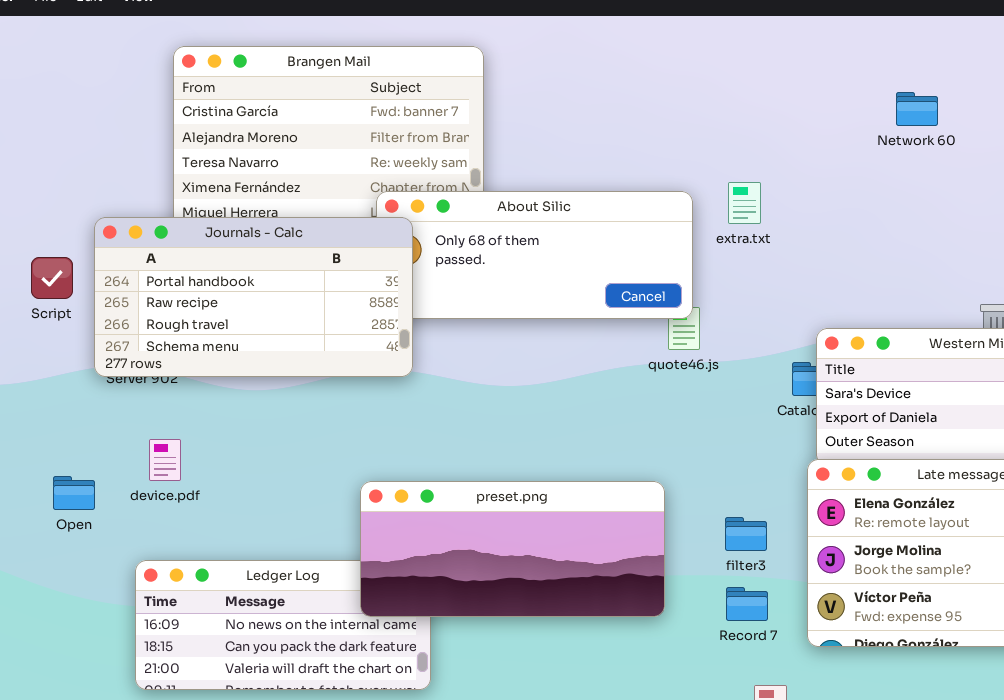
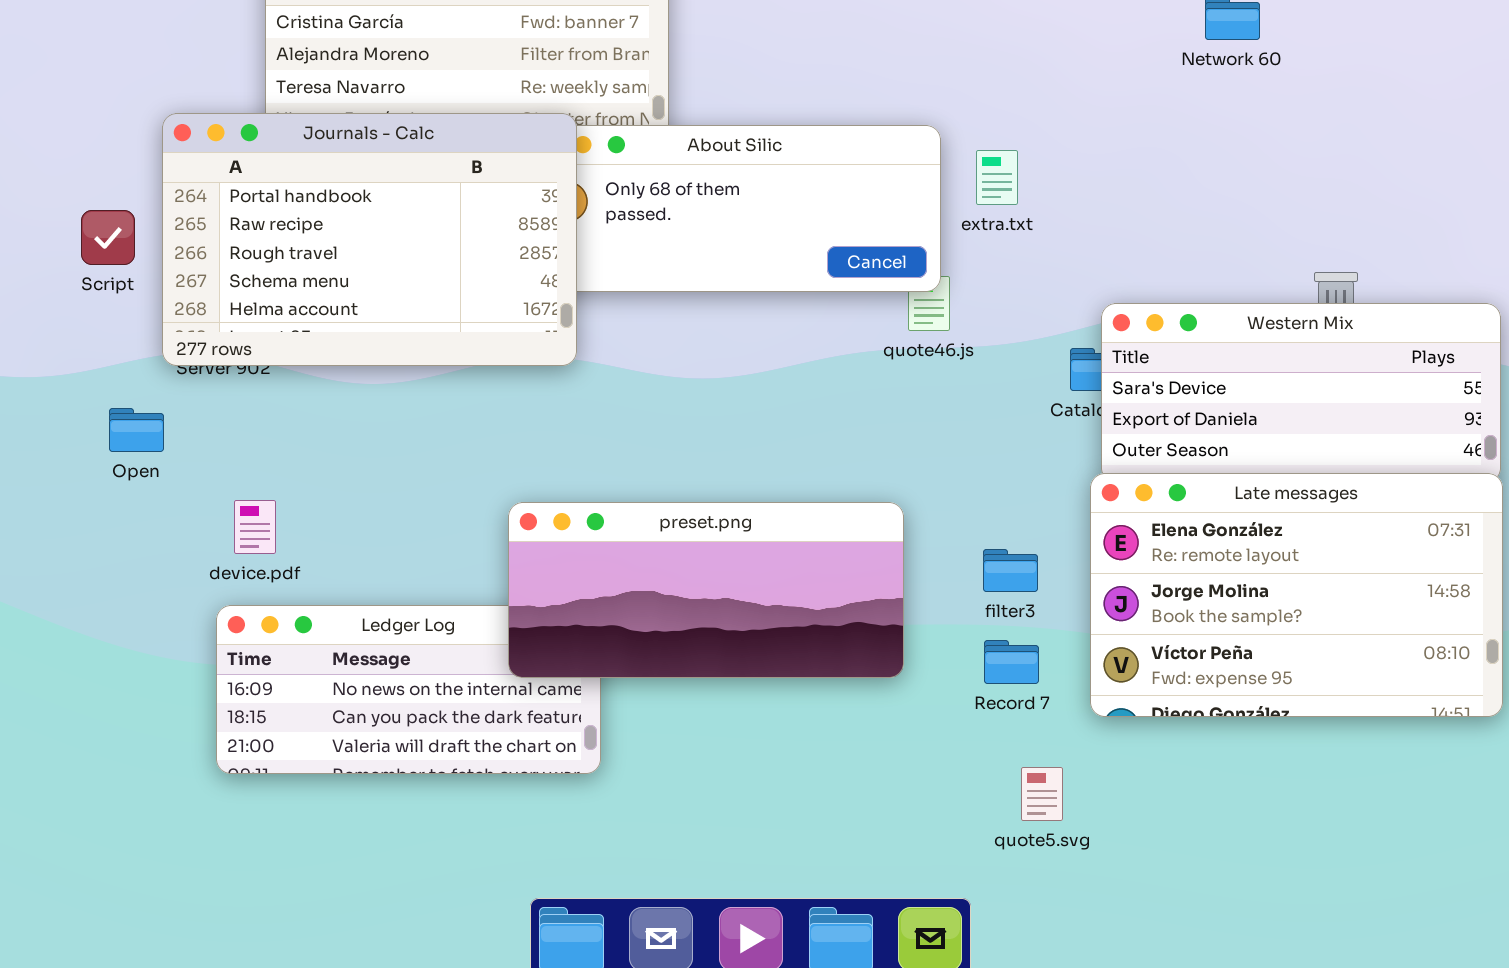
extra.txt: [728,182,761,224] -> [976,150,1018,205], moved
Journals - Calc: [94,217,413,377] -> [162,113,577,366], resized
device.pdf: [149,439,181,481] -> [234,500,276,554], moved
Open: [53,476,95,510] -> [109,408,164,452], moved

